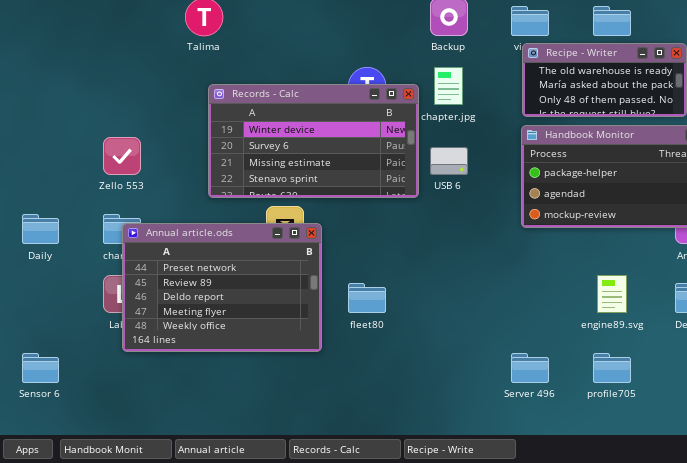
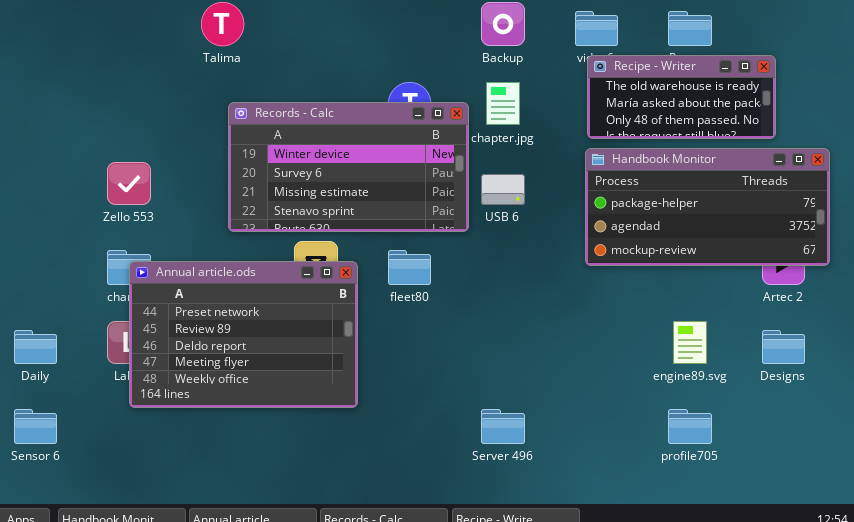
Daily: [22,214,59,244] -> [14,330,57,364], moved
fleet80: [348,283,386,313] -> [388,250,431,285], moved
Server 496: [511,353,549,383] -> [481,409,525,444], moved

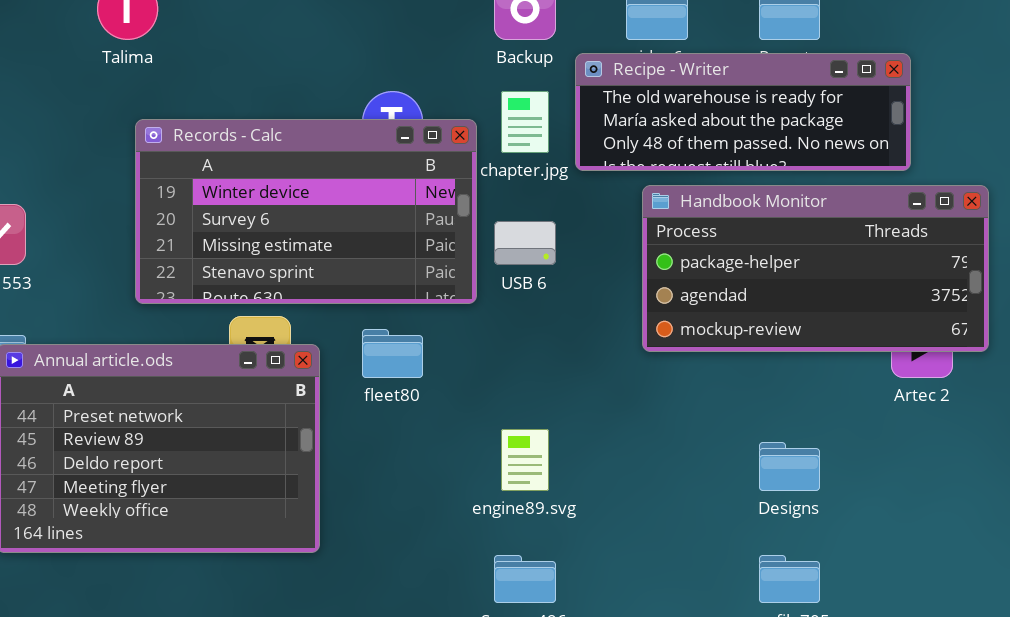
Recipe - Writer: [587,55,776,139] -> [575,53,911,171], resized
engine89.svg: [673,321,707,364] -> [501,429,549,491], moved
Designs: [762,330,805,364] -> [759,442,820,491], moved

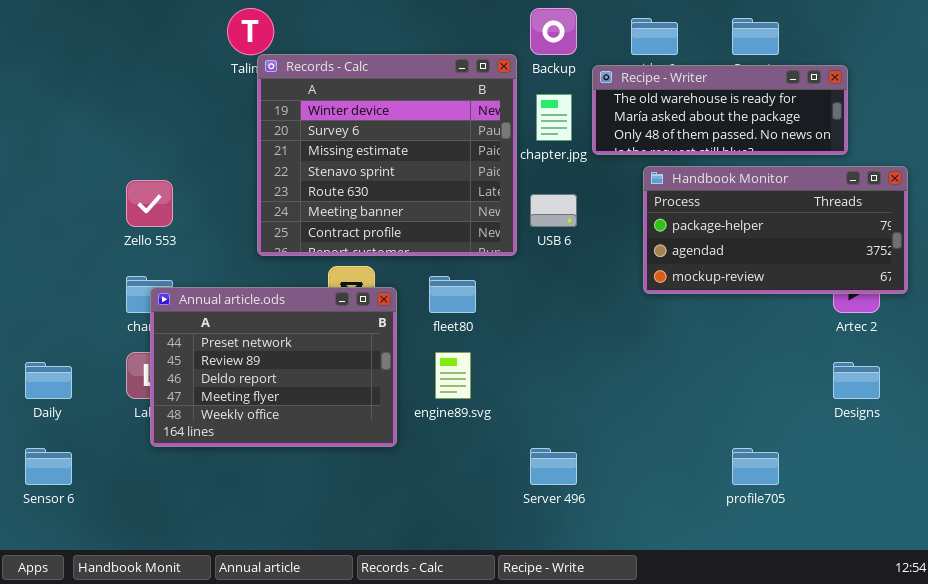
Records - Calc: [135,119,477,304] -> [257,54,517,256], resized
engine89.svg: [501,429,549,491] -> [435,352,471,399], moved
Designs: [759,442,820,491] -> [833,362,880,399], moved

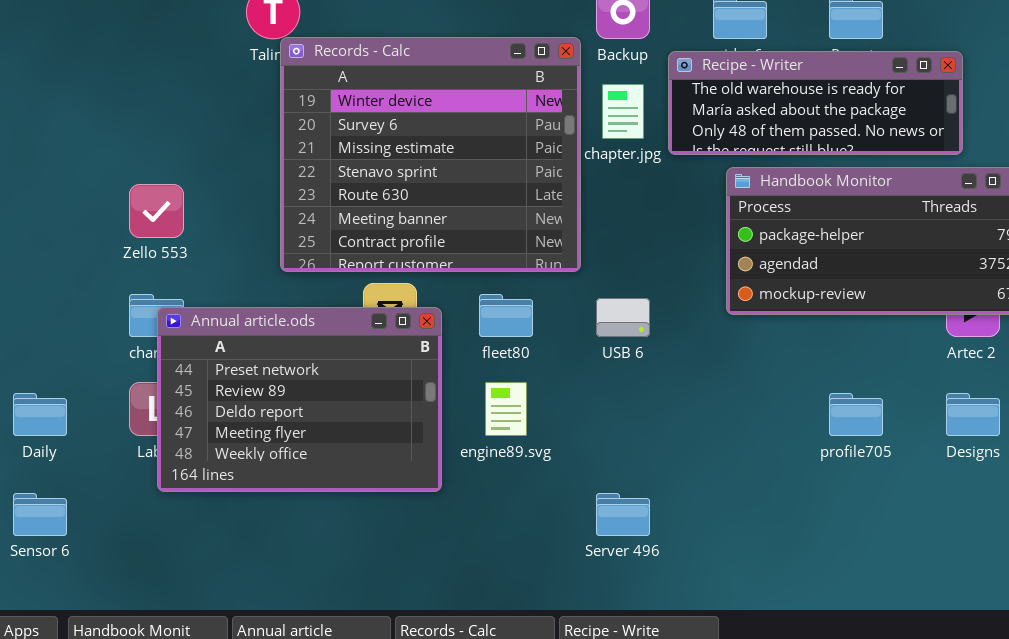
USB 6: [530,194,577,227] -> [596,298,650,337], moved
profile705: [732,448,779,485] -> [829,393,883,436], moved

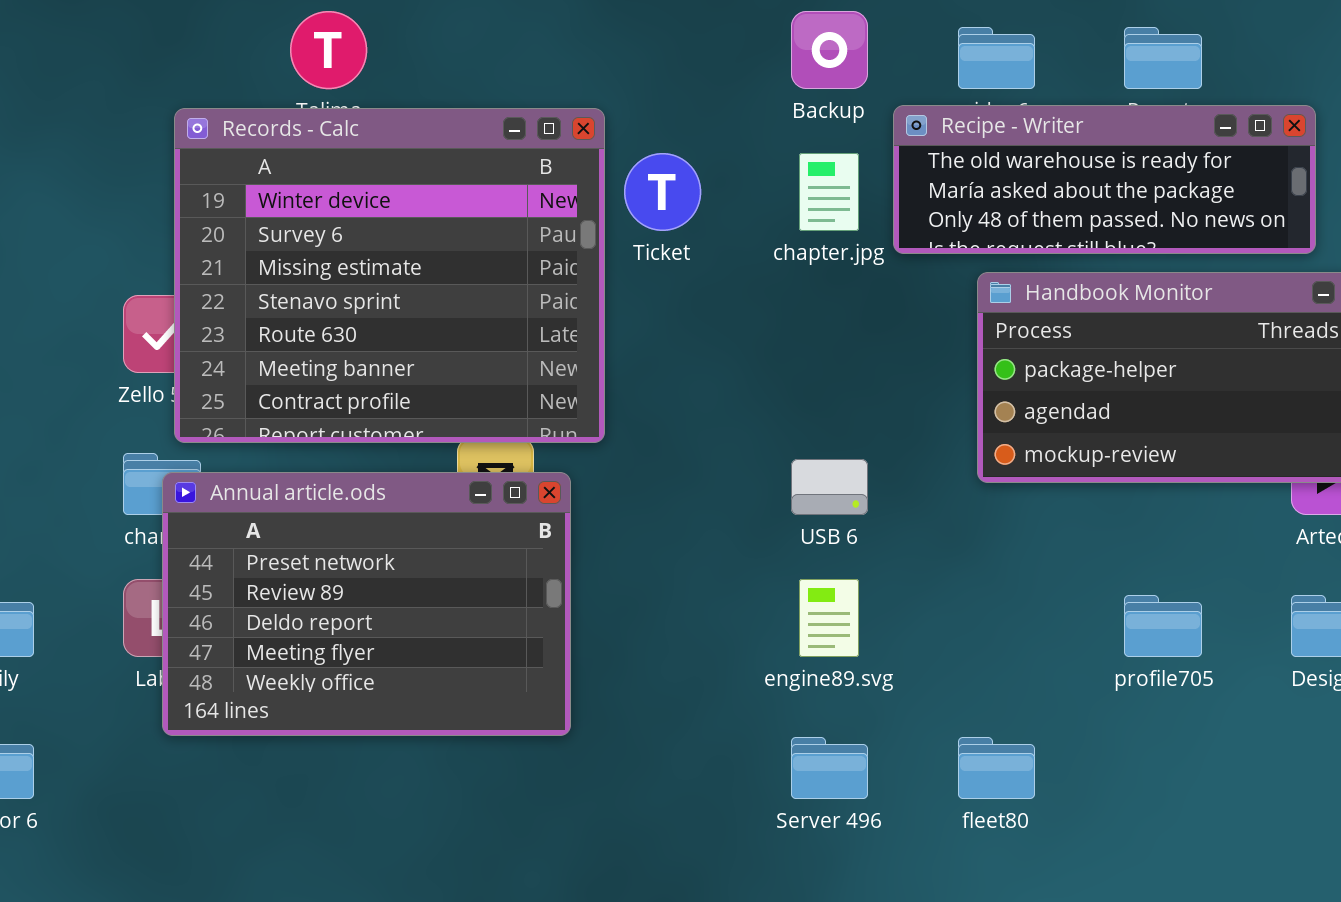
Records - Calc: [280,37,581,272] -> [174,108,605,443], moved
fleet80: [479,294,533,337] -> [958,737,1035,799], moved
engine89.svg: [485,382,527,436] -> [799,579,859,657], moved

